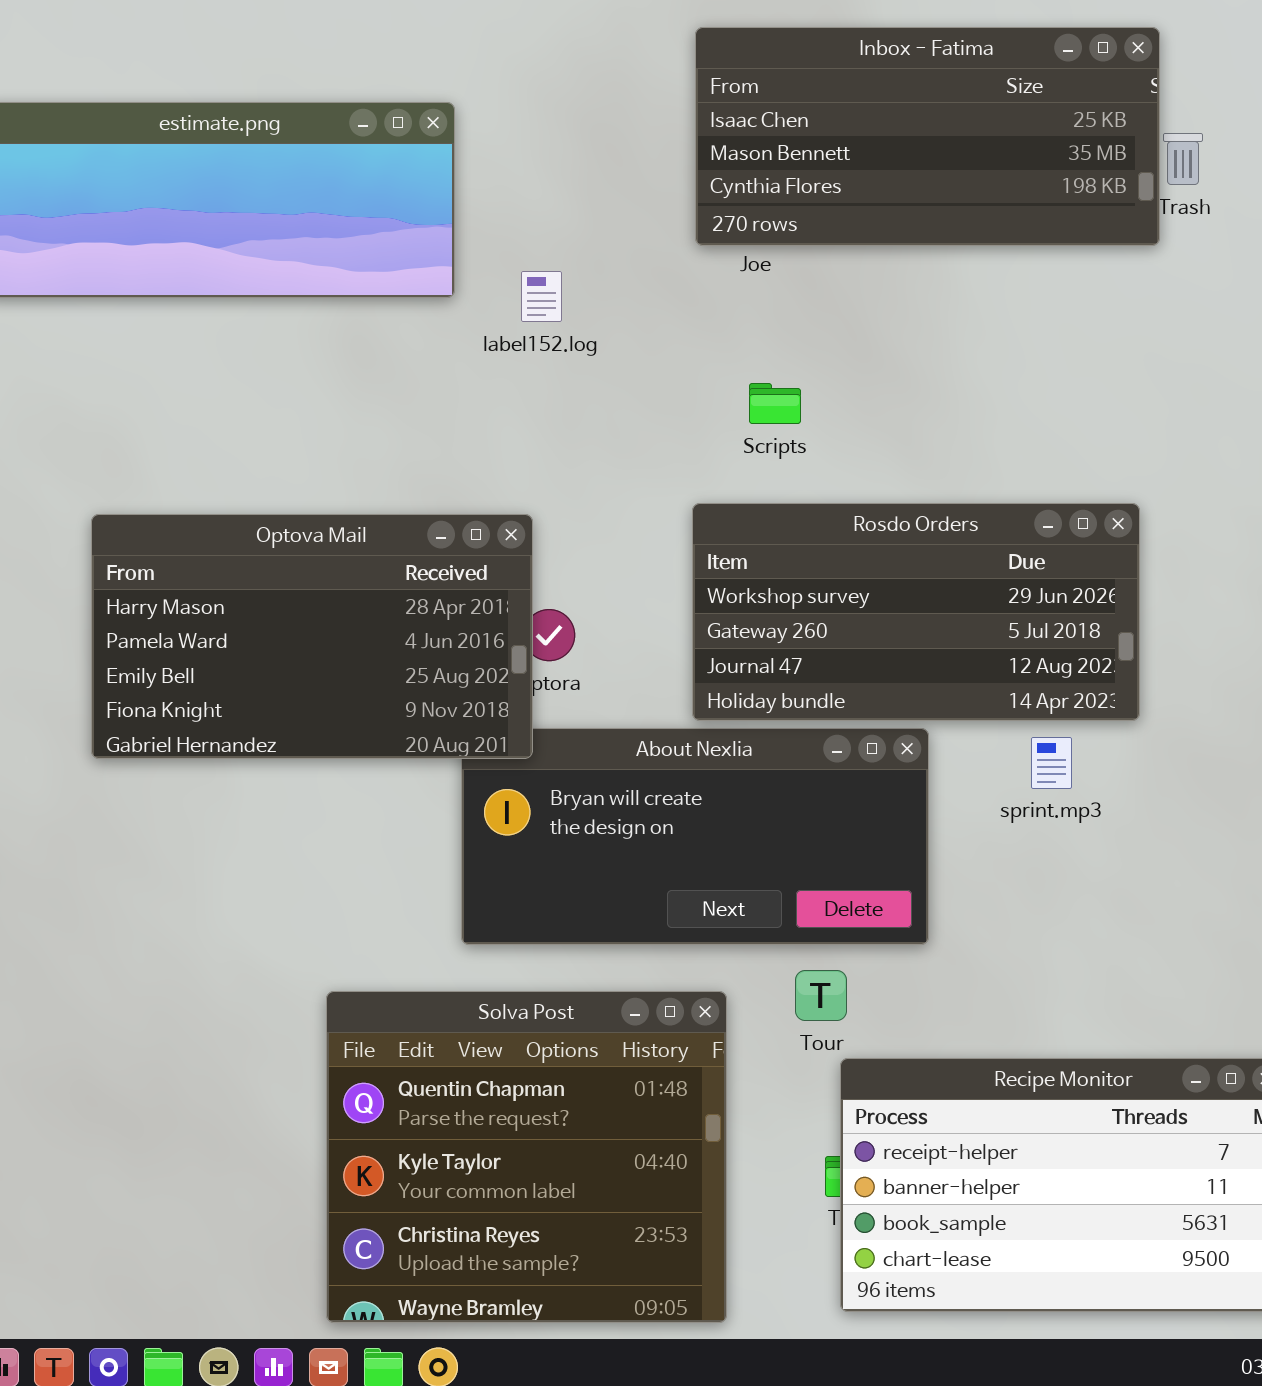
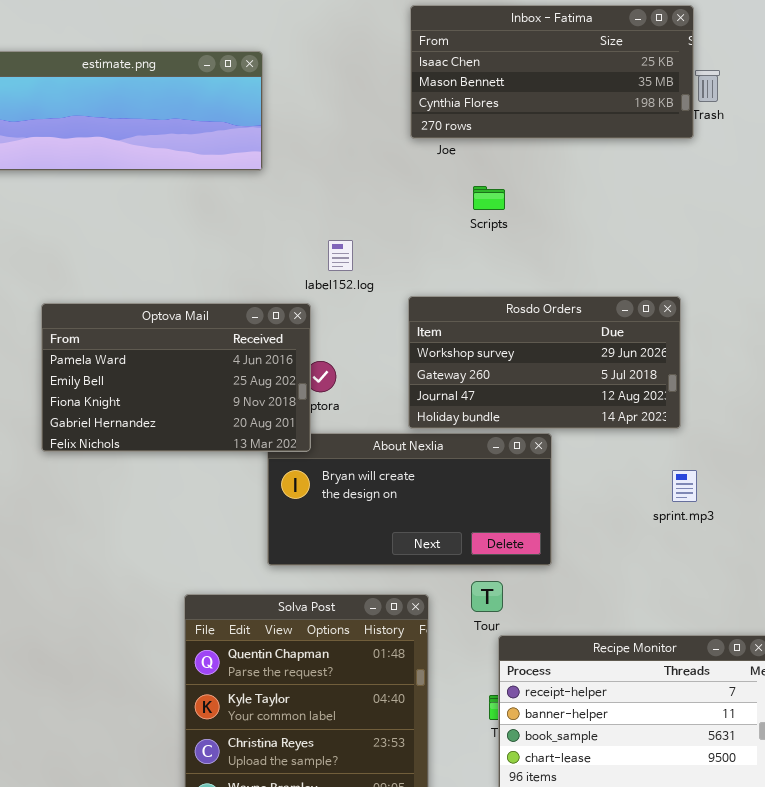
label152.log: [521,271,562,322] -> [328,240,353,271], moved
Scripts: [749,383,801,424] -> [473,186,505,210], moved
Optova Mail: [91,514,533,759] -> [41,303,311,452], scrolled down 1 row
sprint.mp3: [1031,737,1072,789] -> [672,470,697,502], moved

